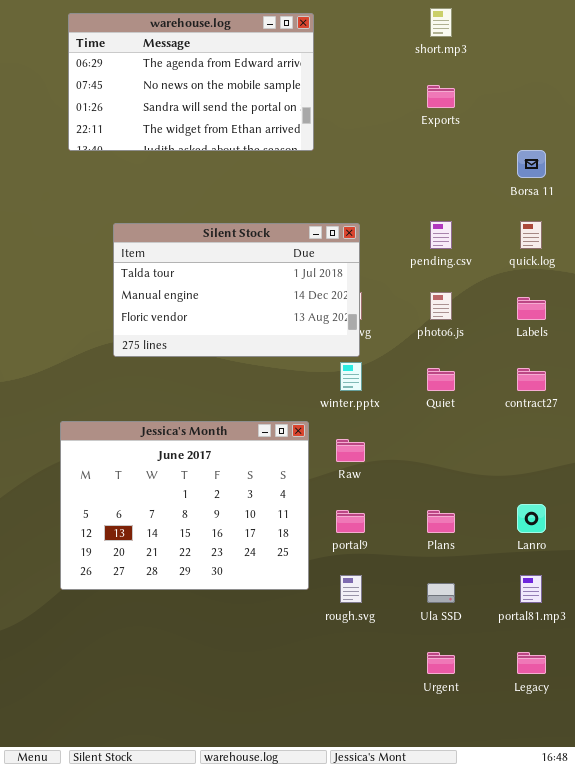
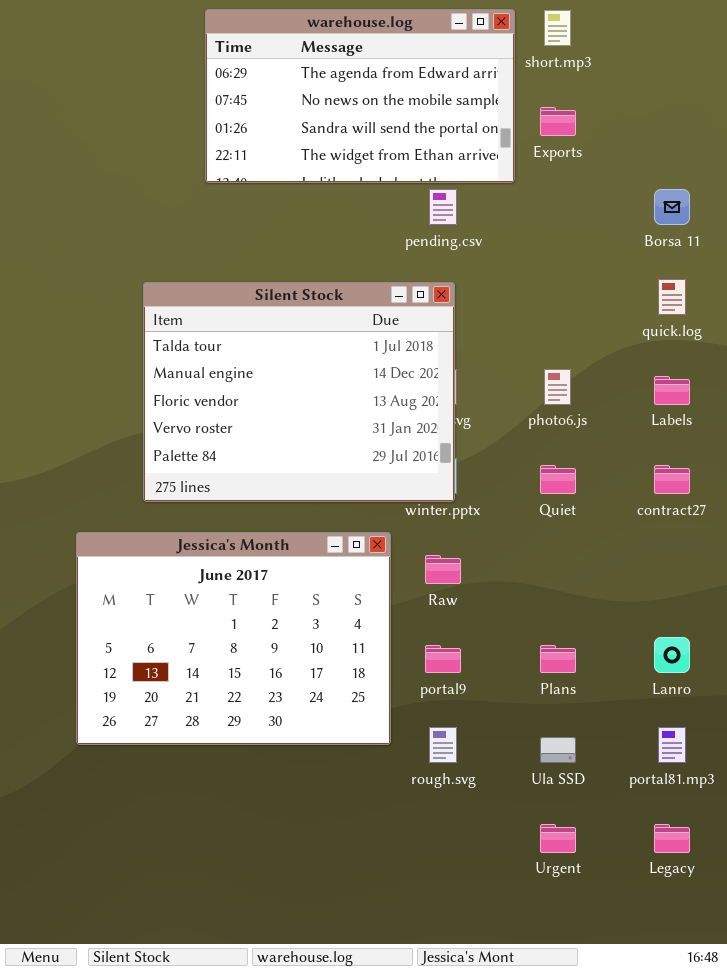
warehouse.log: [68,13,314,151] -> [205,9,515,183], moved
pending.csv: [430,221,452,249] -> [429,189,457,225], moved
Silent Stock: [113,223,360,357] -> [143,282,455,502], resized

